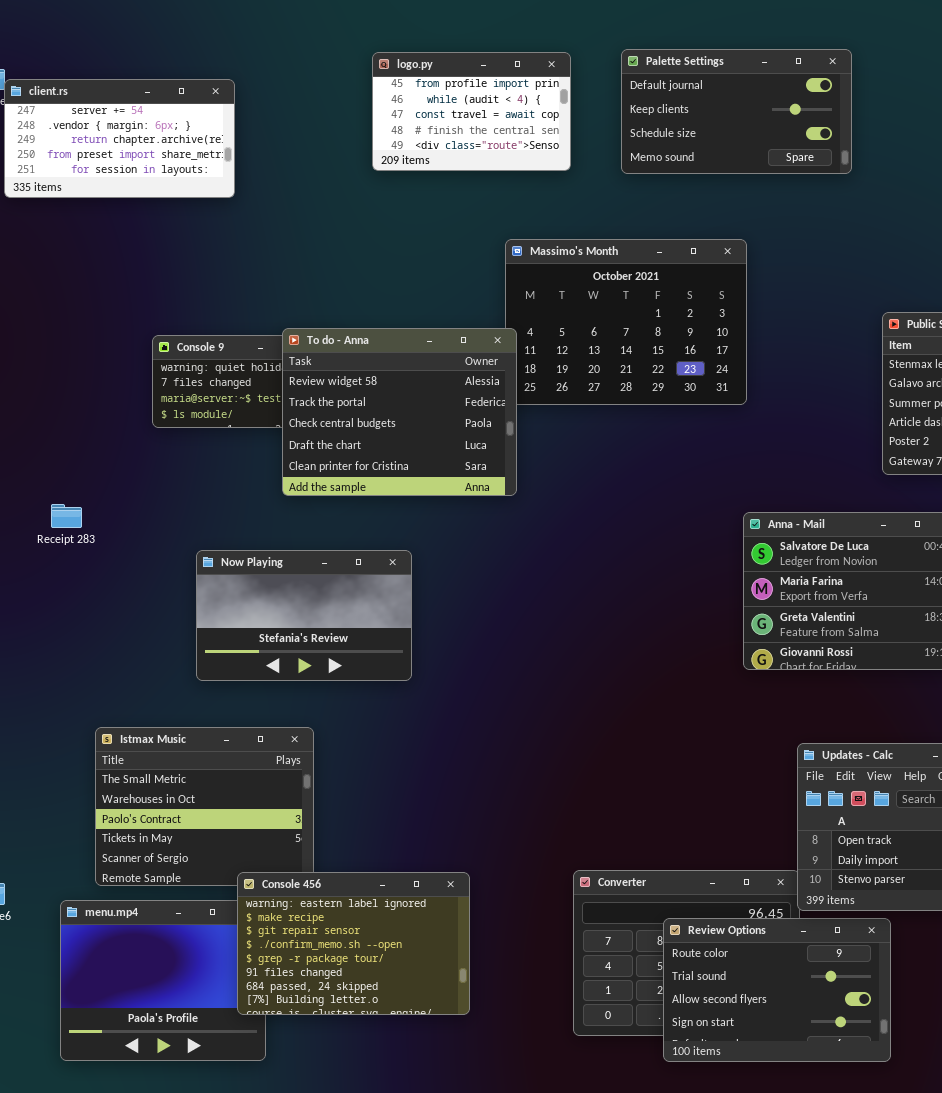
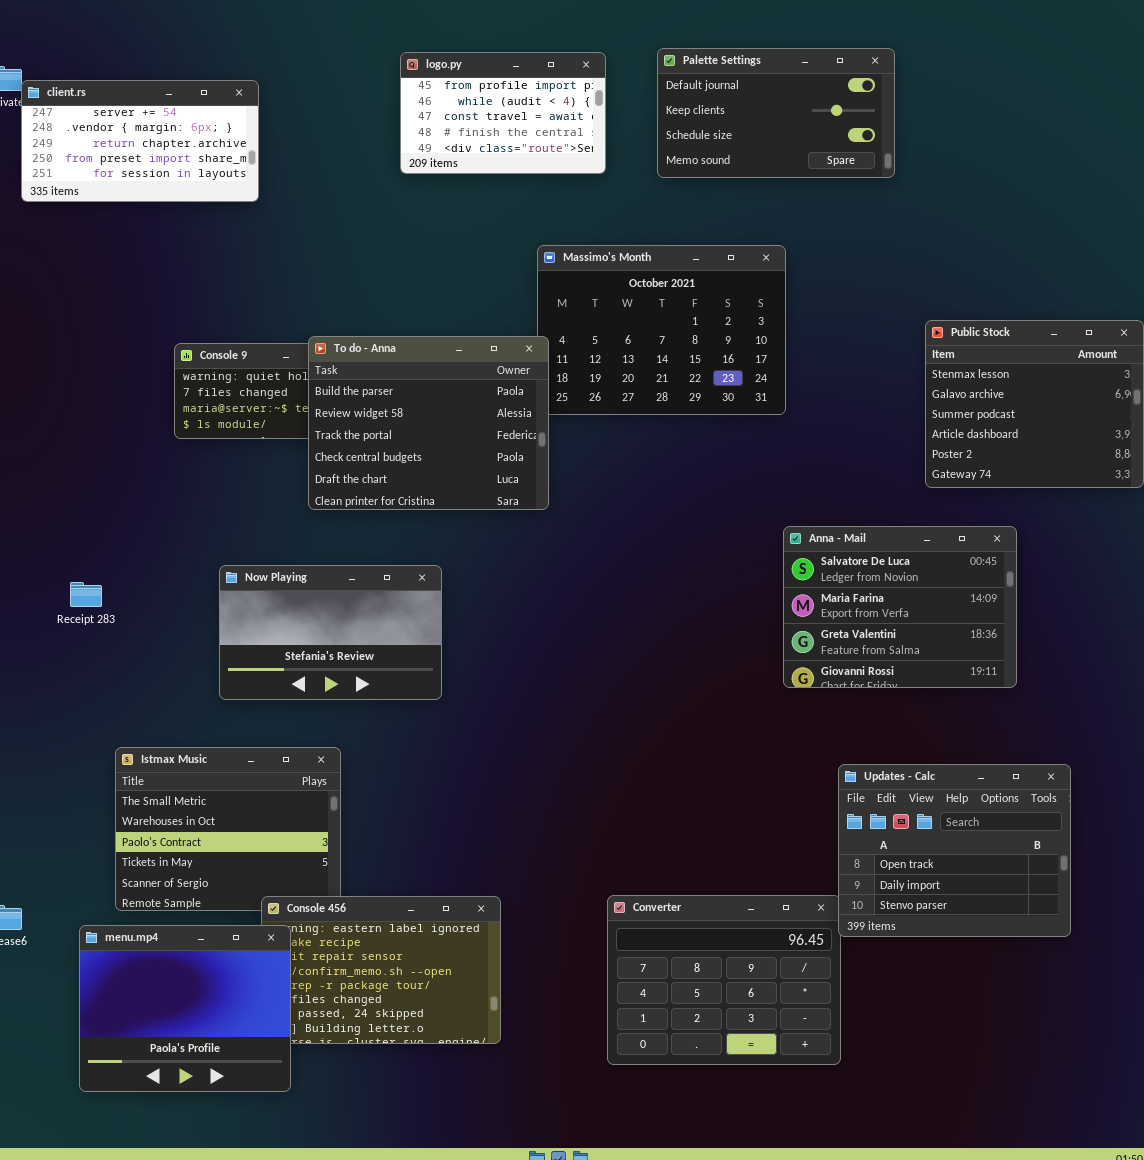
To do - Anna: [282,328,517,496] -> [308,336,549,510], scrolled up 1 row
Receipt 283: [51,504,82,528] -> [70,582,102,607], moved
menu.mp4: [60,900,266,1061] -> [79,925,291,1092], raised
Review Options: [663,918,891,1062] -> none, closed

